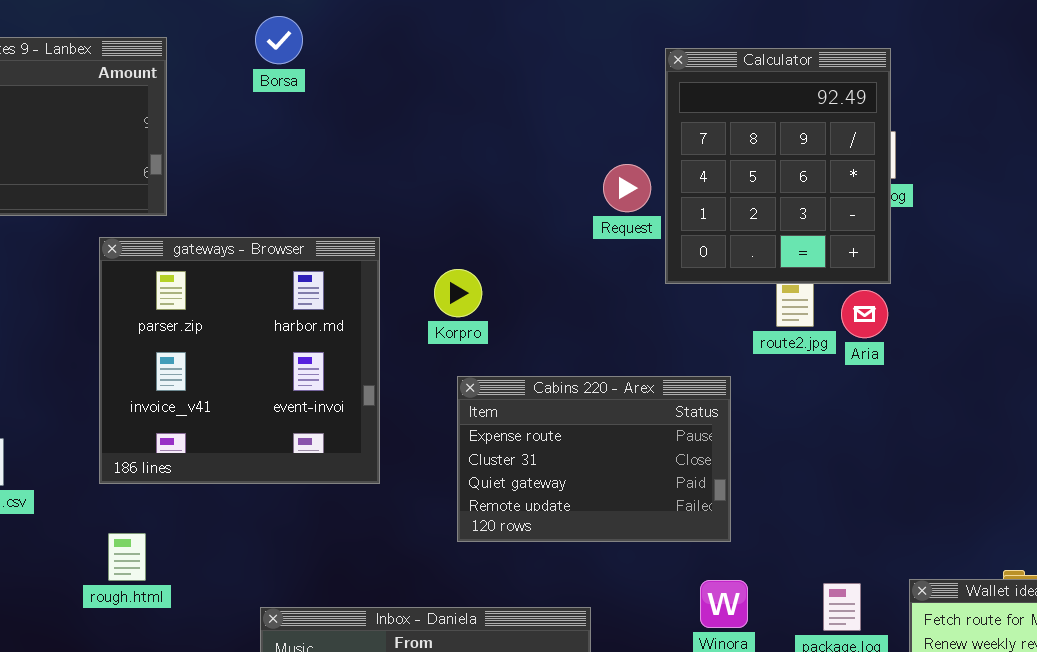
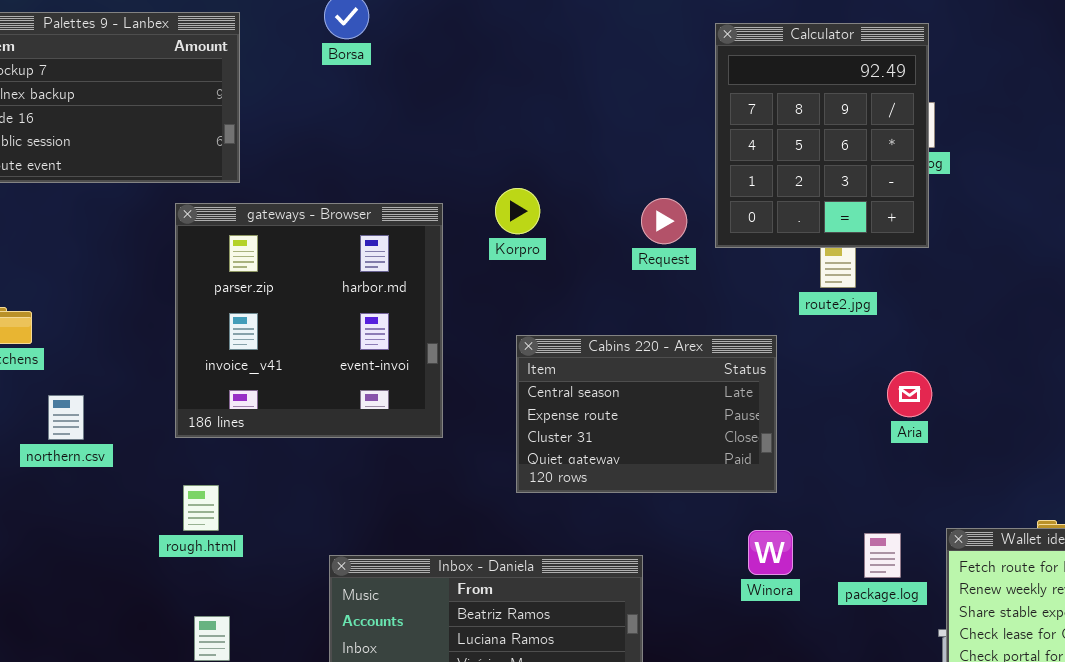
Request: [603,164,651,212] -> [641,198,687,244], moved
Korpro: [434,269,482,317] -> [495,188,540,234], moved
Aria: [841,290,888,338] -> [887,371,932,417], moved
Cabins 220 - Arex: [457,376,731,542] -> [516,335,777,493], scrolled up 1 row

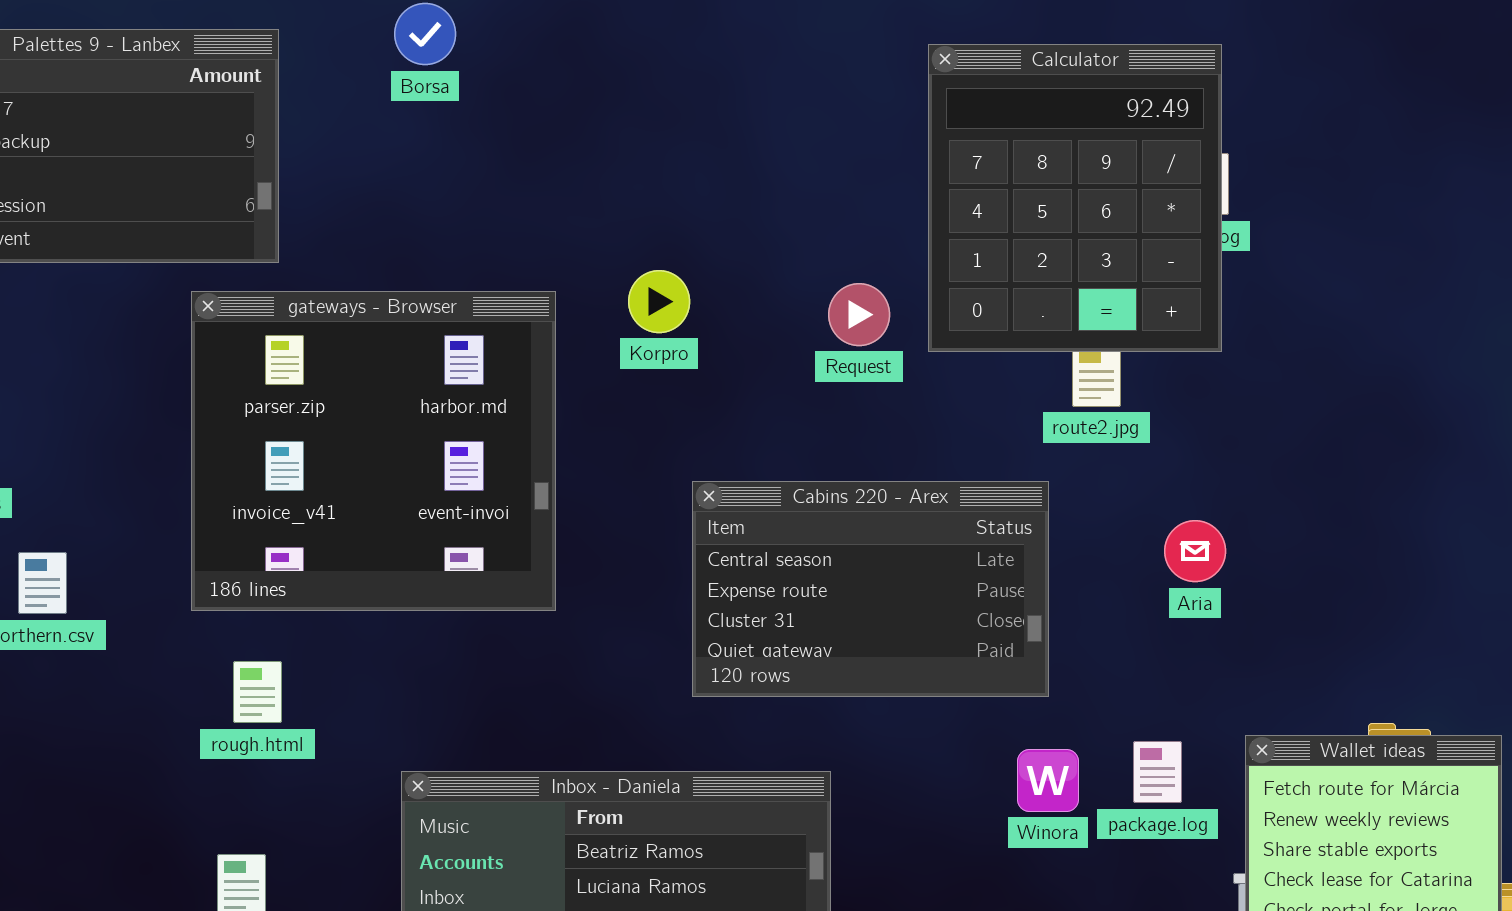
Cabins 220 - Arex: [516,335,777,493] -> [692,481,1049,697], moved
rough.html: [183,485,219,531] -> [233,661,282,723], moved
Winora: [748,530,793,575] -> [1017,749,1079,812], moved

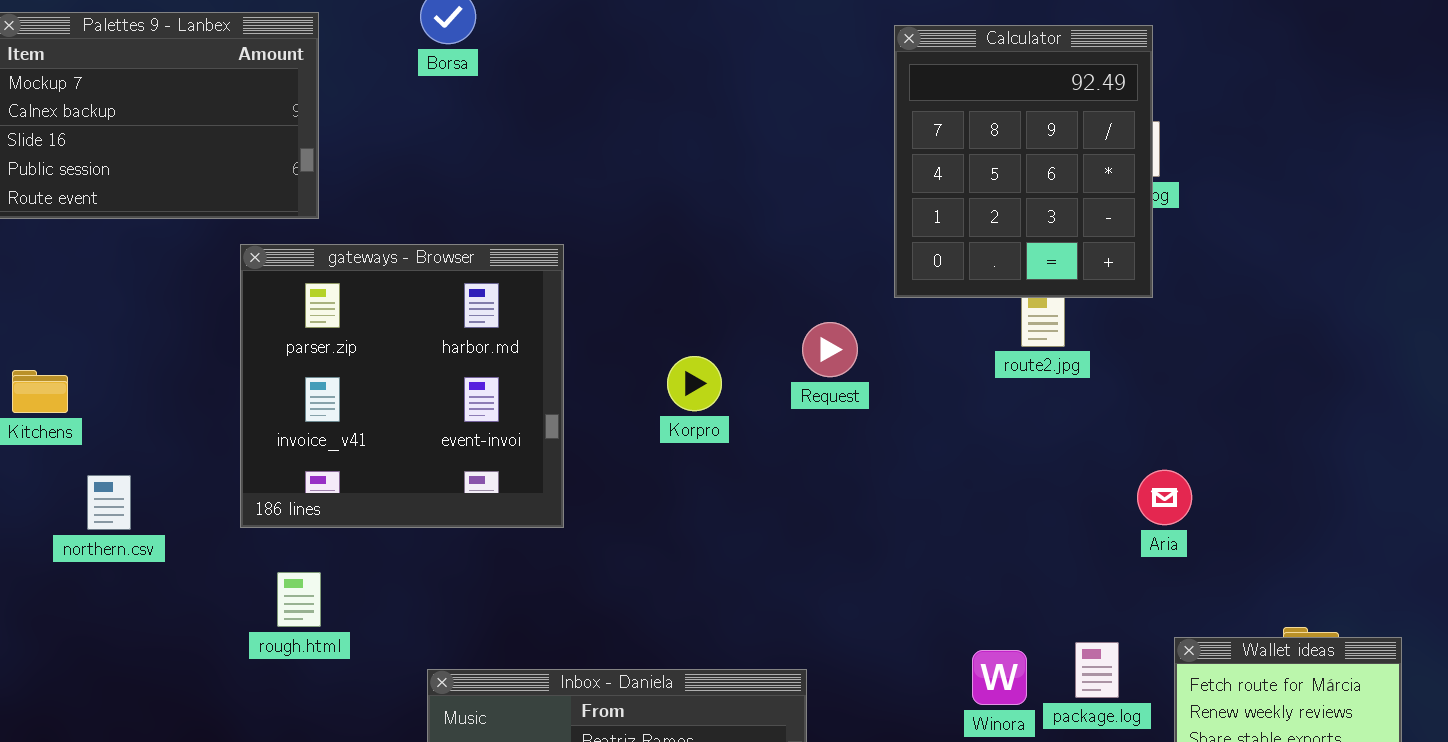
Korpro: [628,270,690,333] -> [667,356,722,411], moved
Request: [828,283,890,346] -> [802,322,858,377], moved
Cabins 220 - Arex: [692,481,1049,697] -> none, closed
Aria: [1164,520,1226,582] -> [1137,470,1192,525], moved

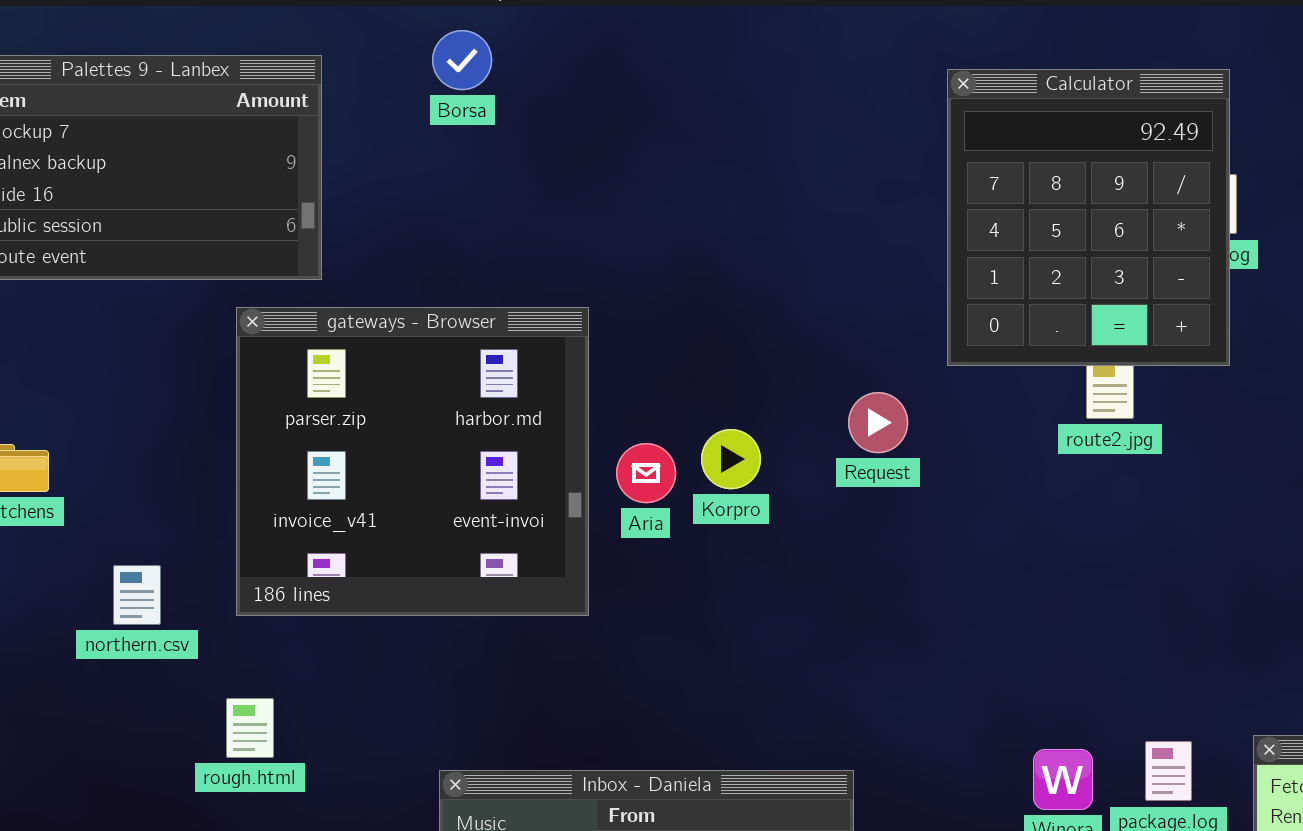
Aria: [1137,470,1192,525] -> [616,443,676,503], moved
northern.csv: [87,475,131,530] -> [113,565,161,625], moved
rough.html: [277,572,321,627] -> [226,698,274,758], moved

